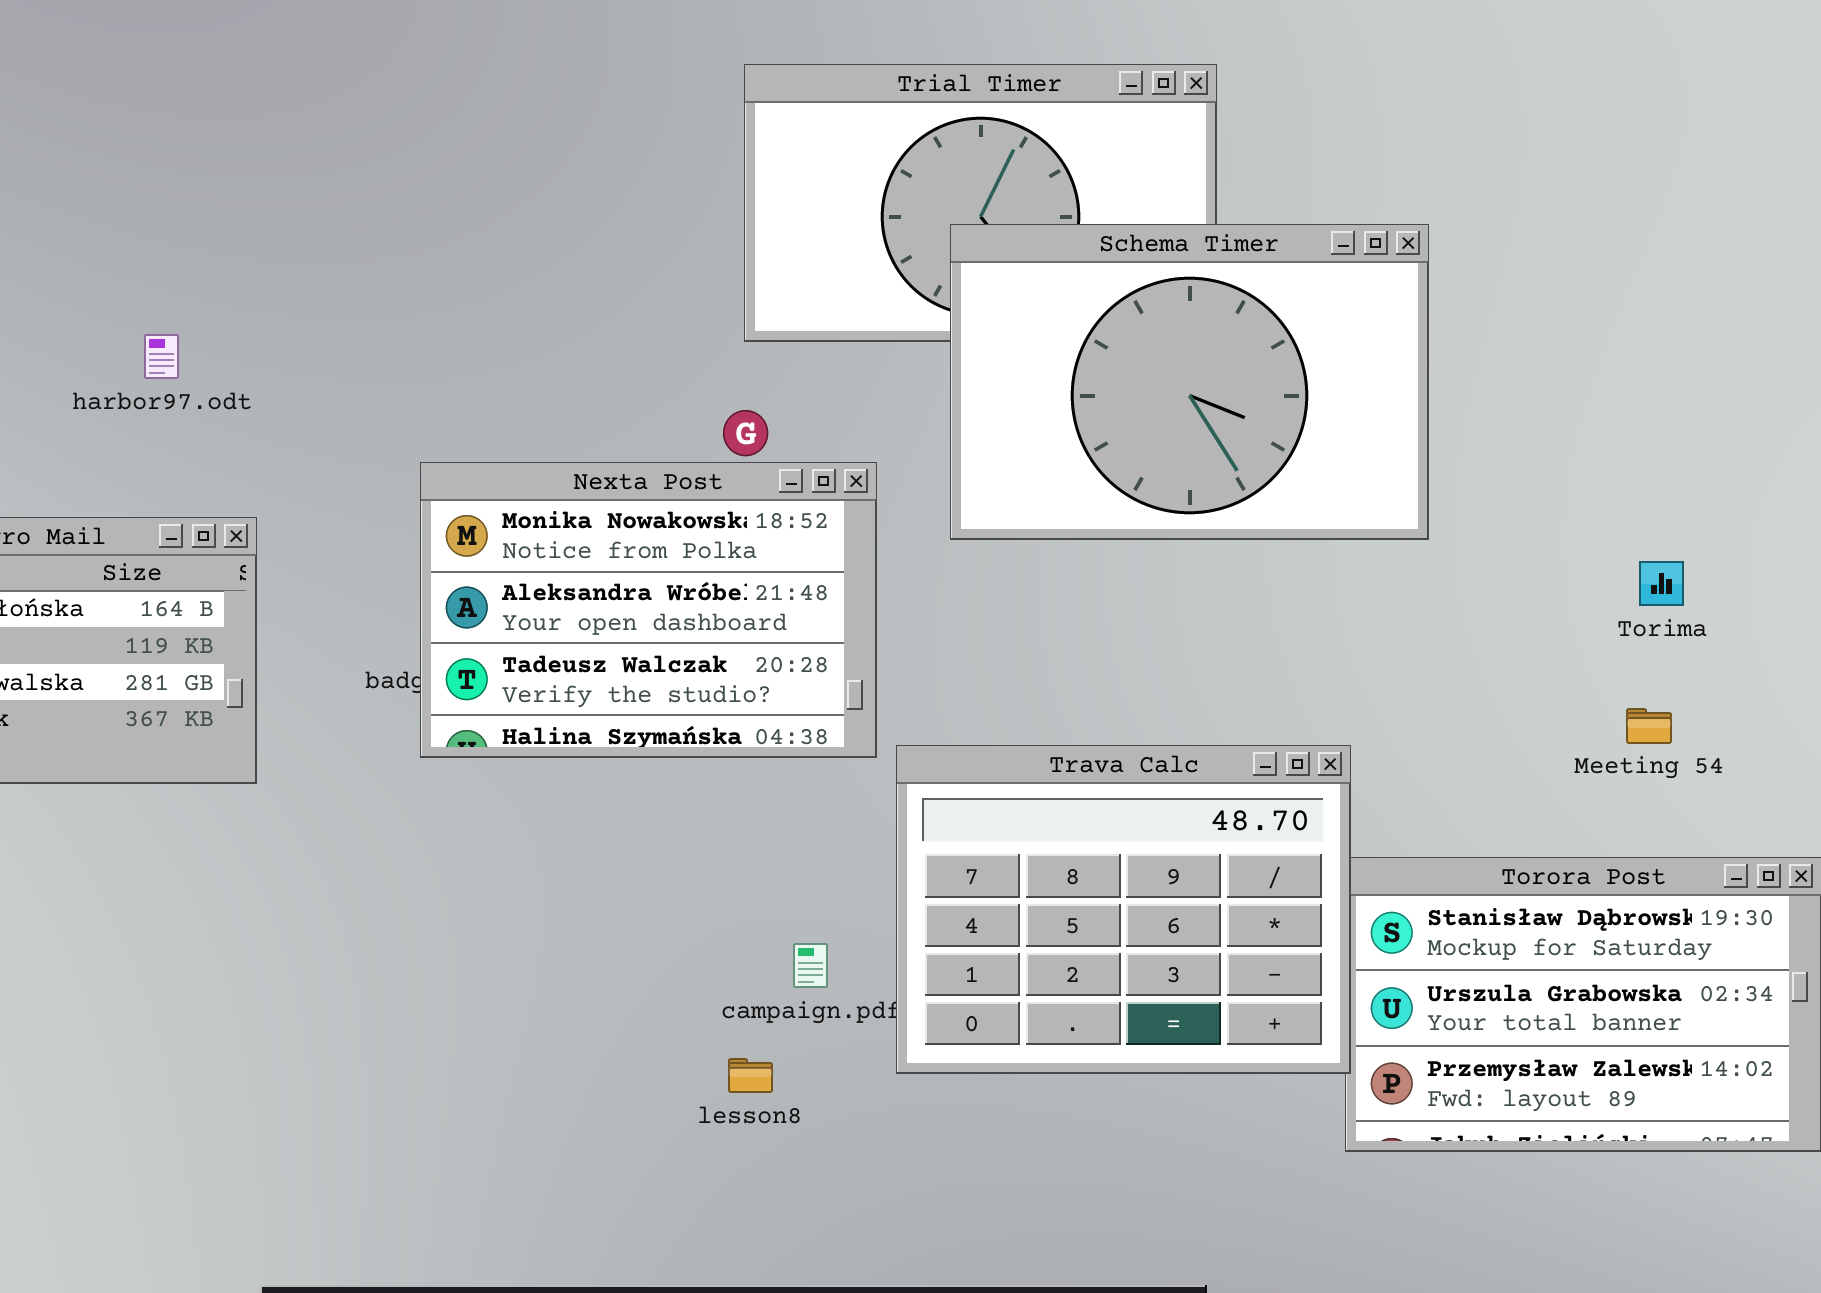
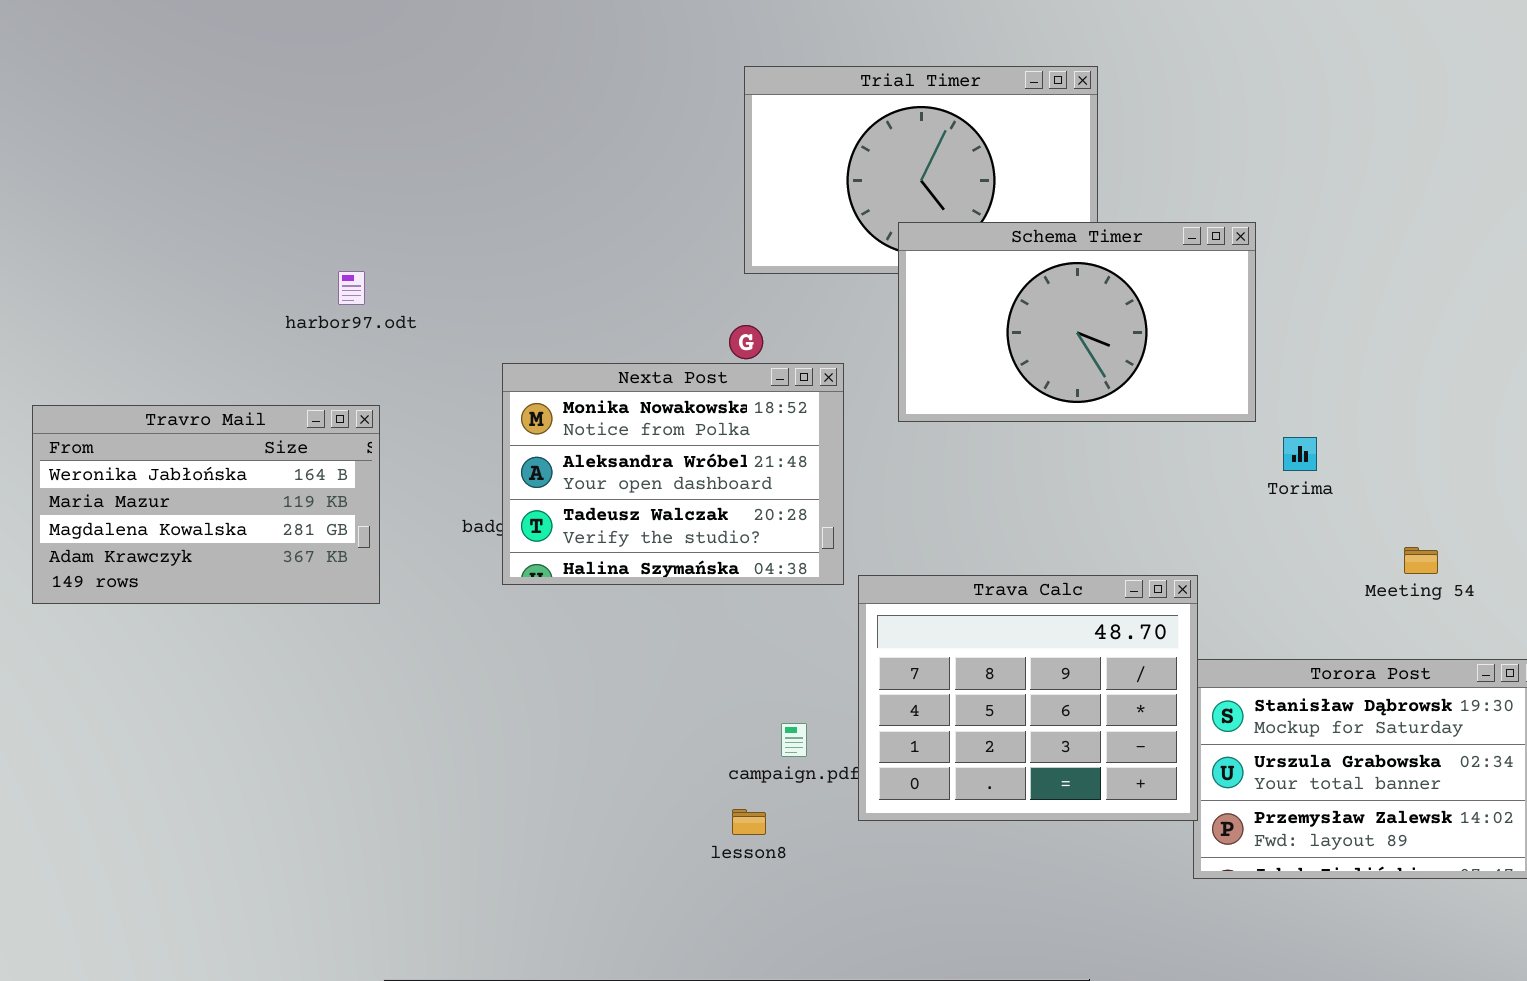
Schema Timer: [950,224,1429,540] -> [898,222,1256,422], resized
harbor97.odt: [144,334,179,379] -> [338,271,365,305], moved
Torima: [1639,561,1684,606] -> [1283,437,1317,471], moved

